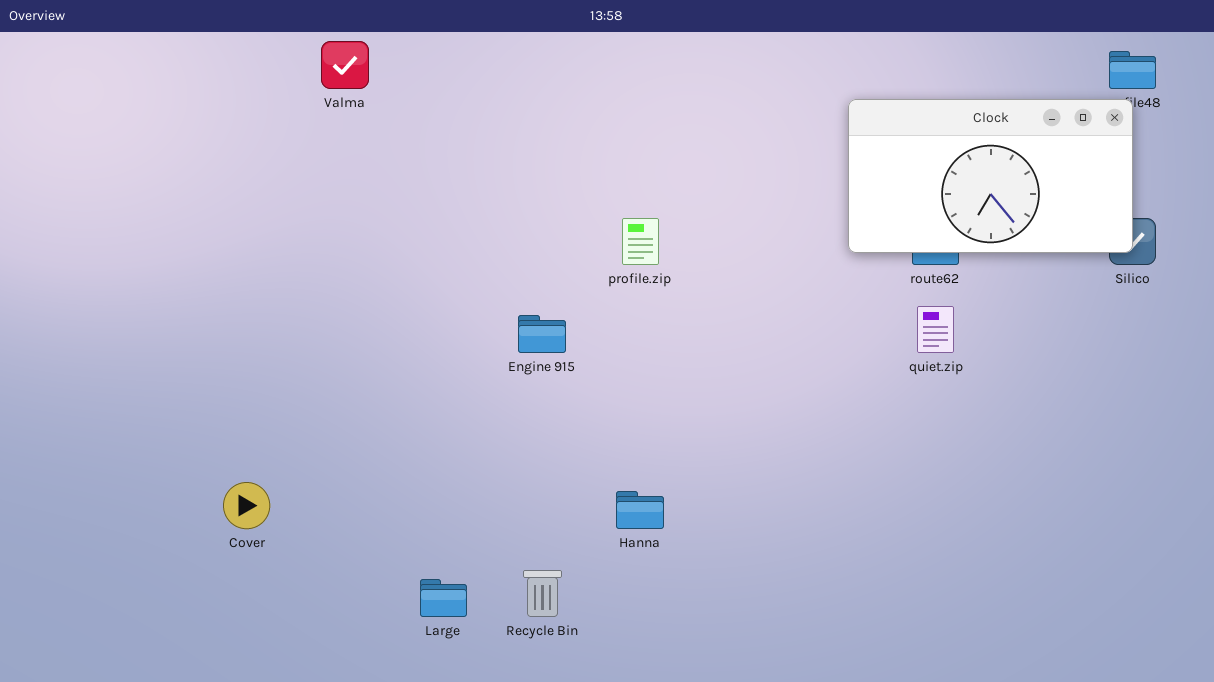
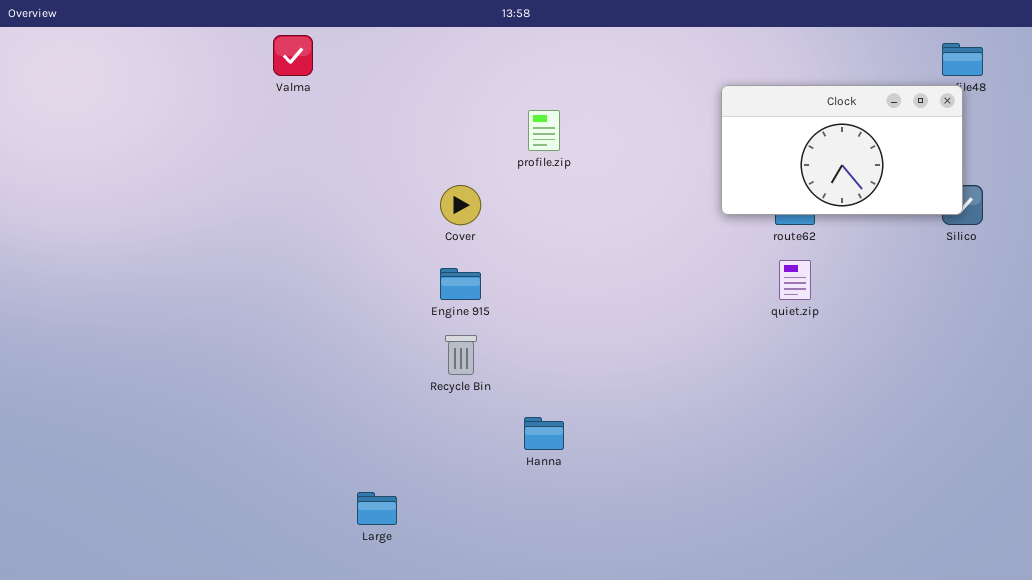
profile.zip: [622,218,659,265] -> [528,110,560,151], moved
Cover: [223,482,270,529] -> [440,185,481,225], moved
Recycle Bin: [523,570,562,617] -> [445,335,477,375], moved

